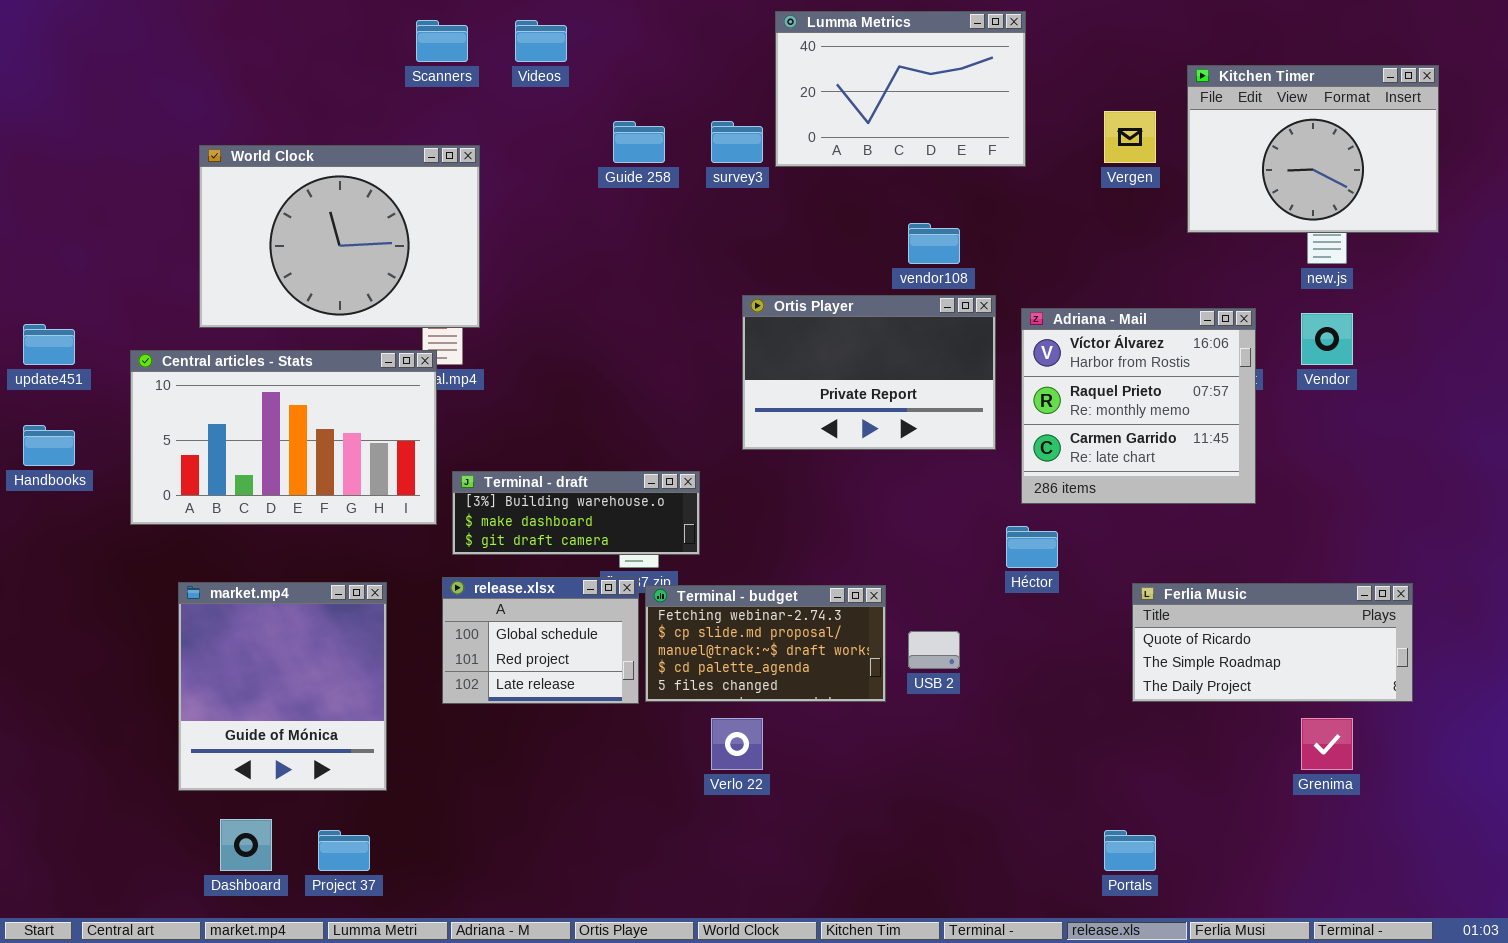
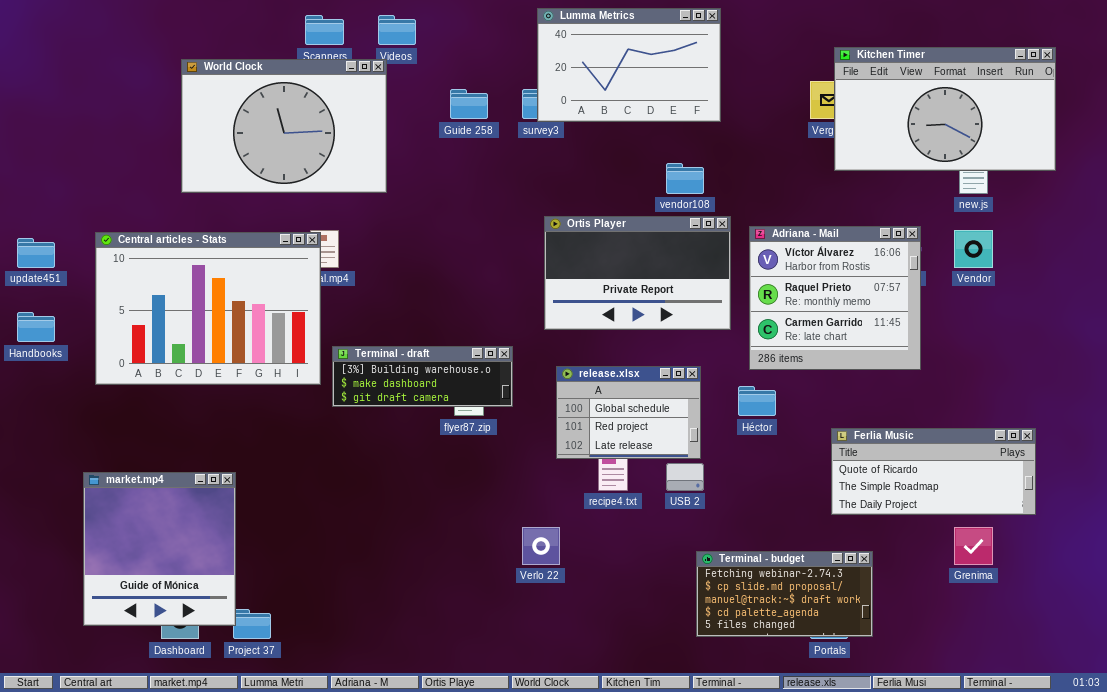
Lumma Metrics: [775,11,1026,167] -> [537,8,721,122], moved
Kitchen Timer: [1187,65,1439,233] -> [834,47,1056,171], resized
World Clock: [199,145,480,328] -> [181,59,387,193], moved
Central articles - Stats: [130,350,437,525] -> [95,232,321,385], resized
release.xlsx: [442,577,639,704] -> [556,366,701,459], moved
market.mp4: [178,582,387,791] -> [83,472,236,626], moved
Terminal - budget: [645,585,886,702] -> [696,551,873,637], moved

